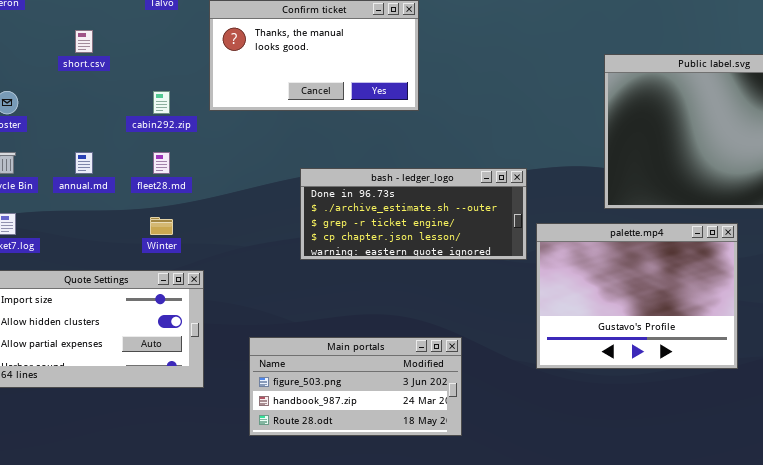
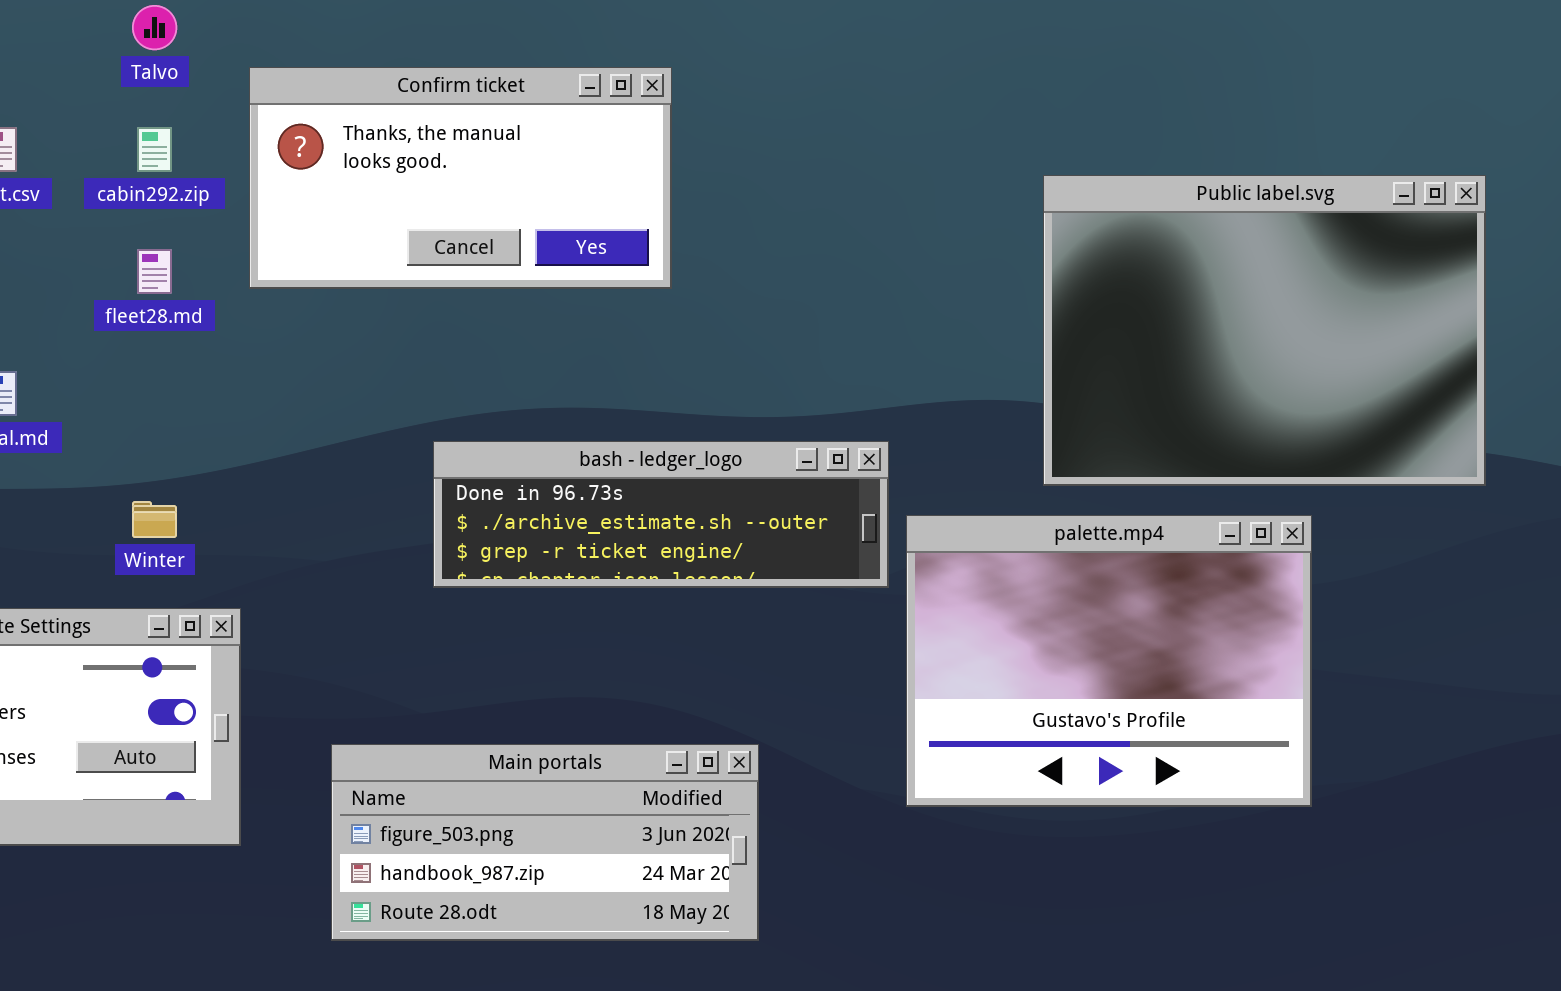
cabin292.zip: [153,91,170,114] -> [137,127,172,172], moved
fleet28.md: [153,152,170,174] -> [137,249,172,294], moved
bash - ledger_logo: [300,168,527,260] -> [433,441,889,588], resized

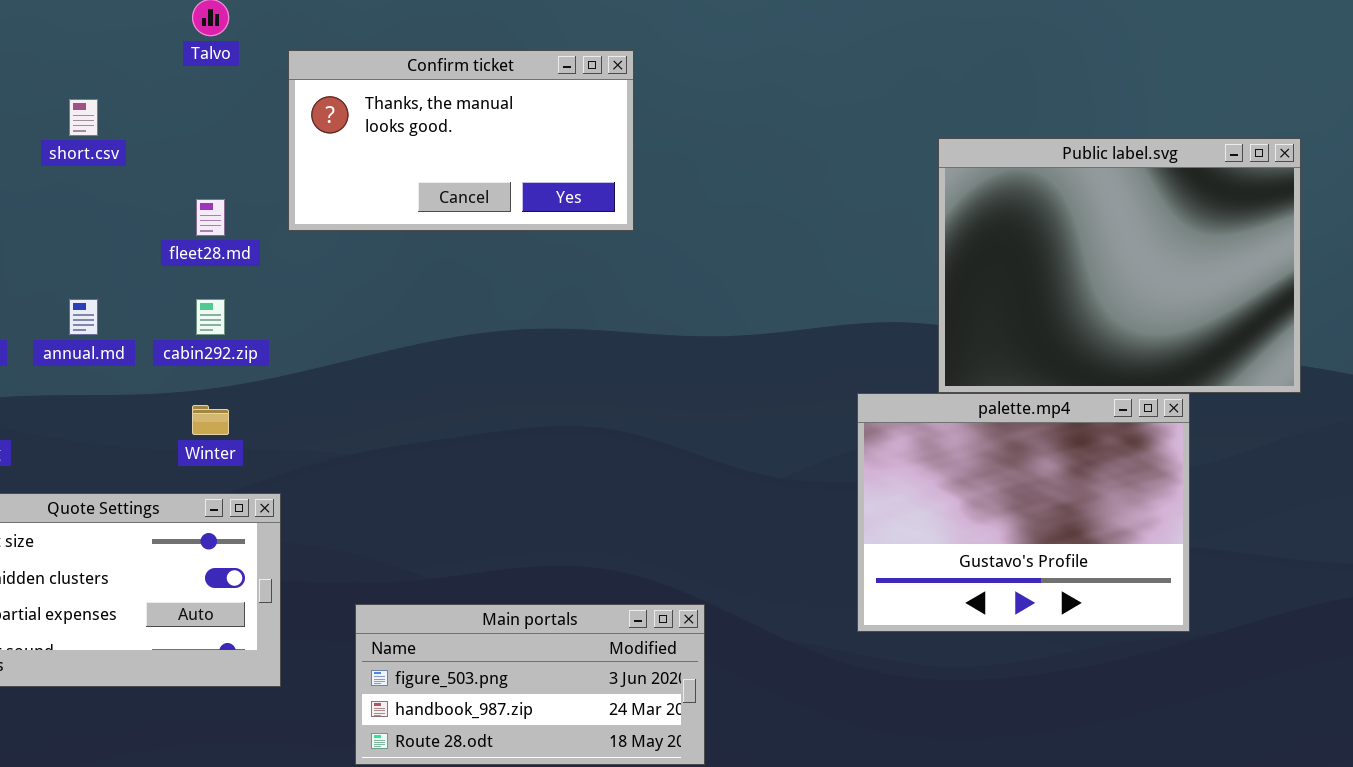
cabin292.zip: [137,127,172,172] -> [196,299,225,335], moved
bash - ledger_logo: [433,441,889,588] -> none, closed
palette.mp4: [906,515,1312,807] -> [857,393,1190,632], moved

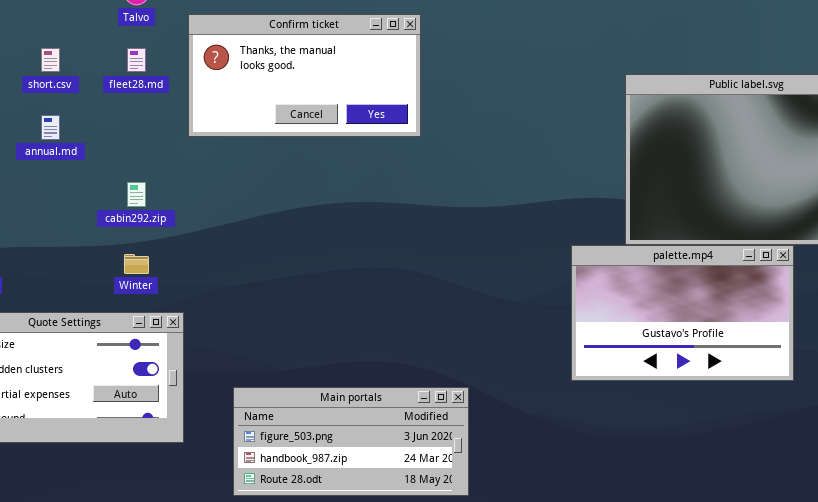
fleet28.md: [196,199,225,236] -> [127,48,146,72], moved
annual.md: [69,299,98,335] -> [41,115,60,140], moved
palette.mp4: [857,393,1190,632] -> [571,245,794,381], resized

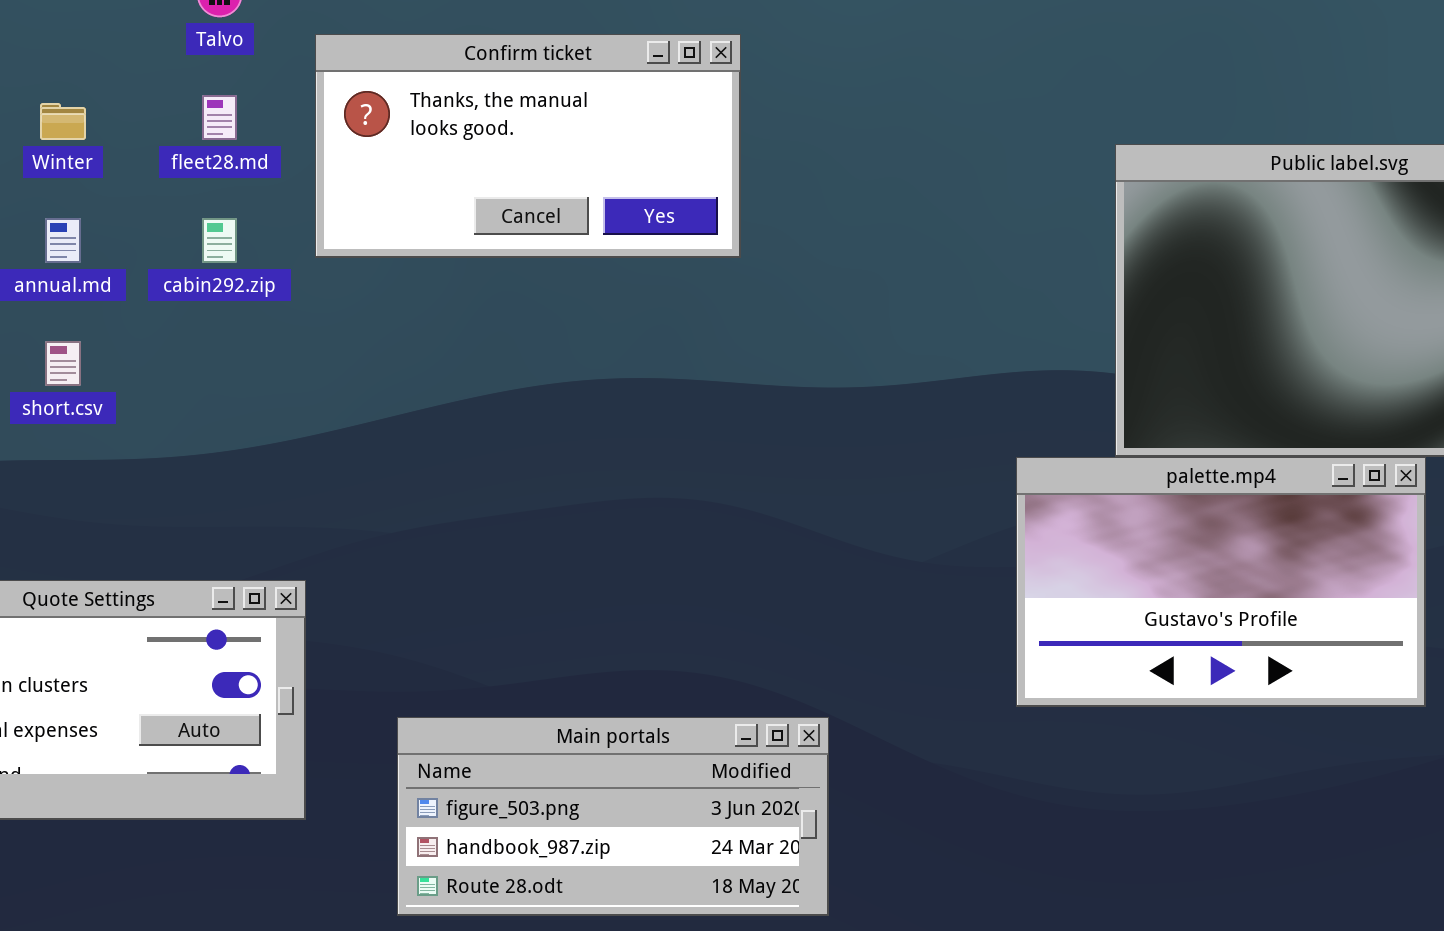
short.csv: [41,48,60,72] -> [45,341,81,386], moved
cabin292.zip: [127,182,146,207] -> [202,218,237,263], moved
Winter: [124,254,149,274] -> [40,103,86,140], moved

